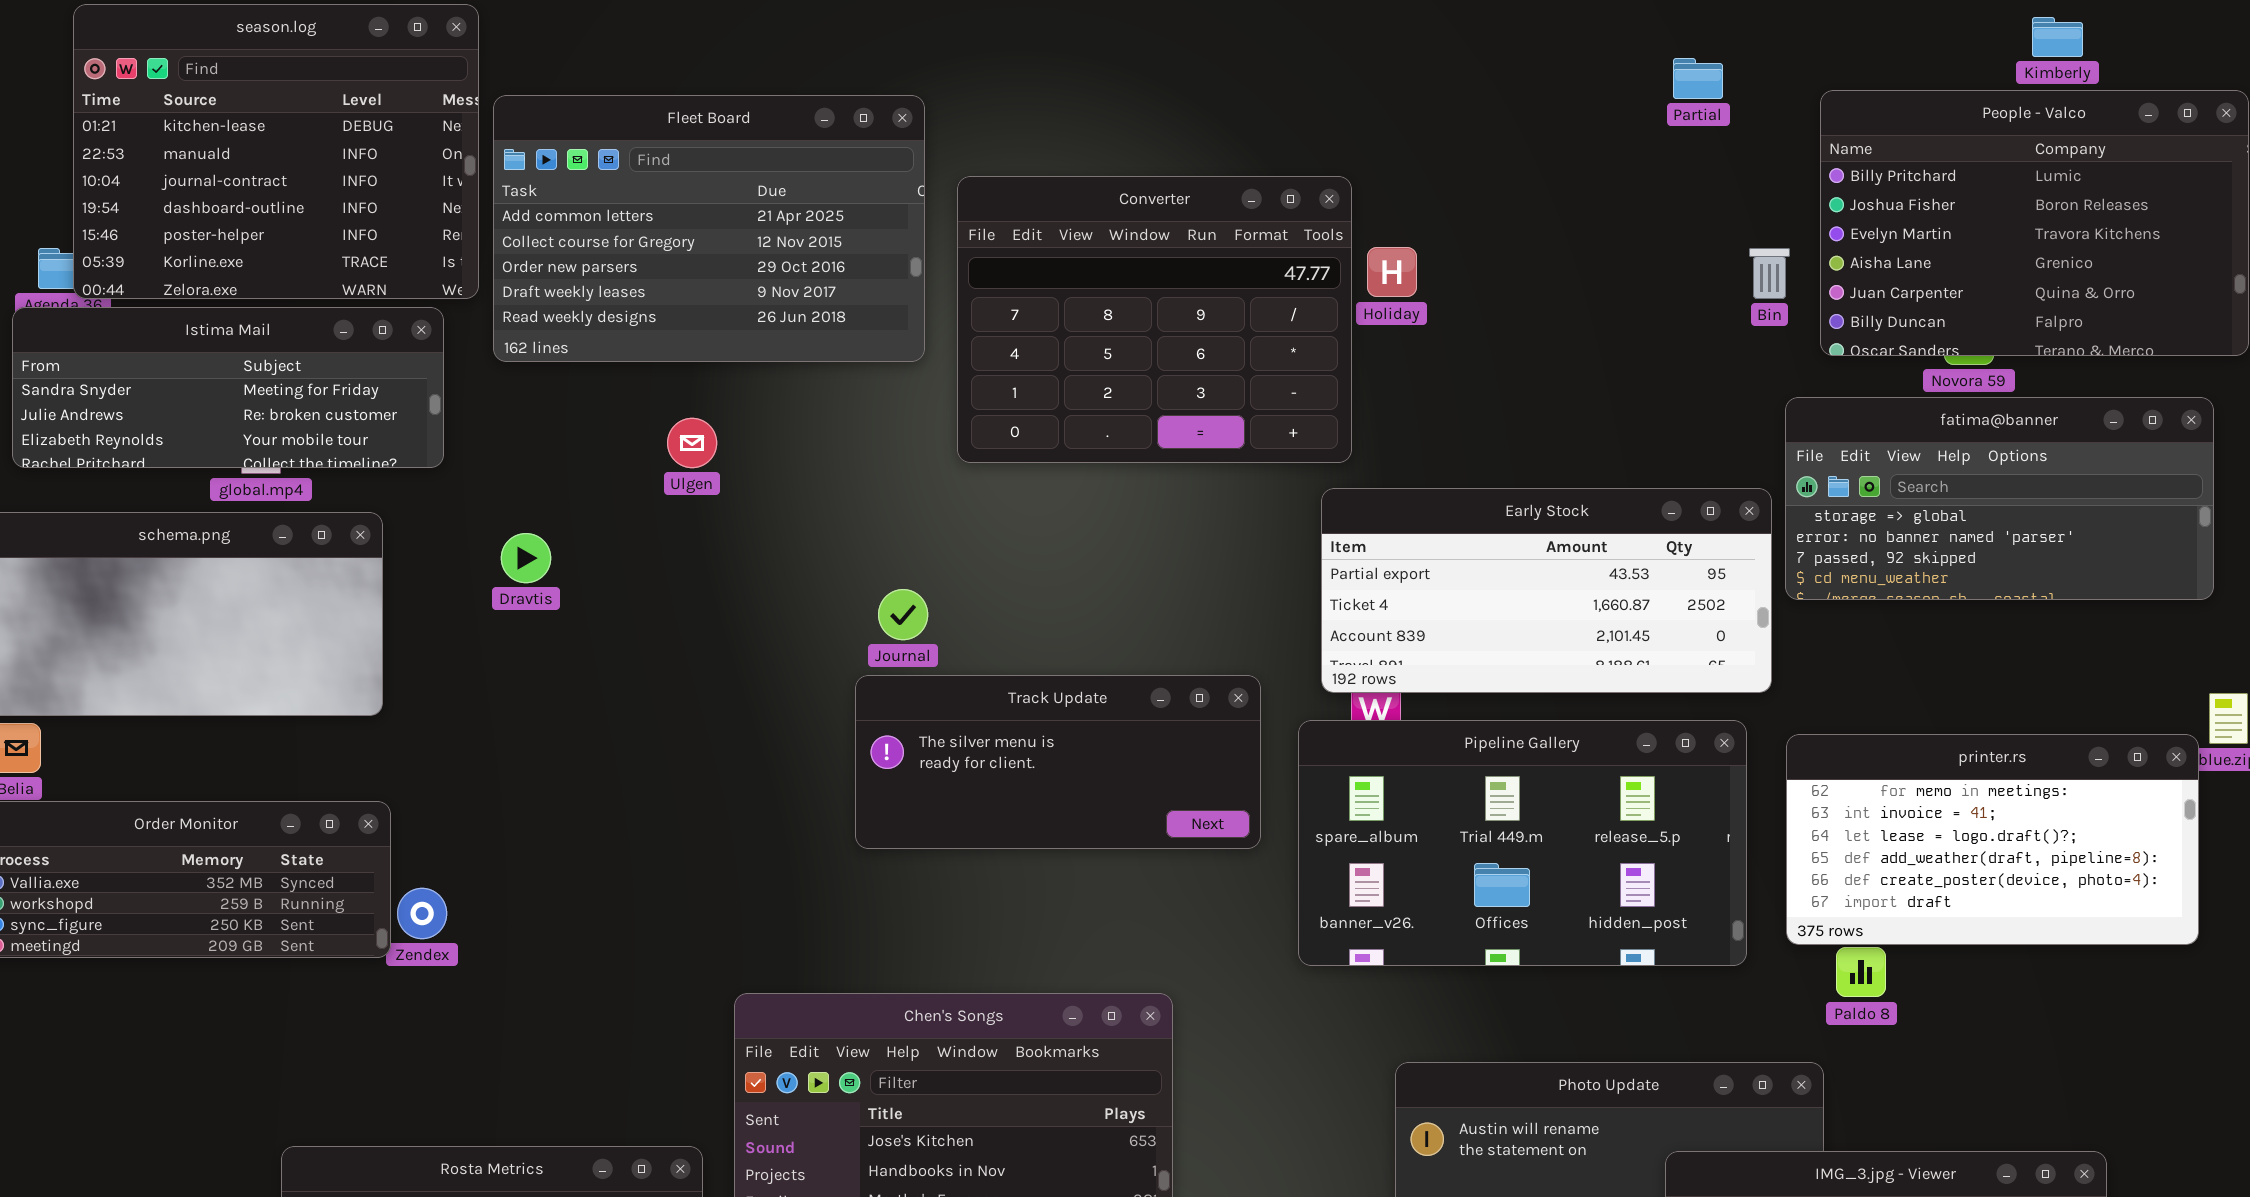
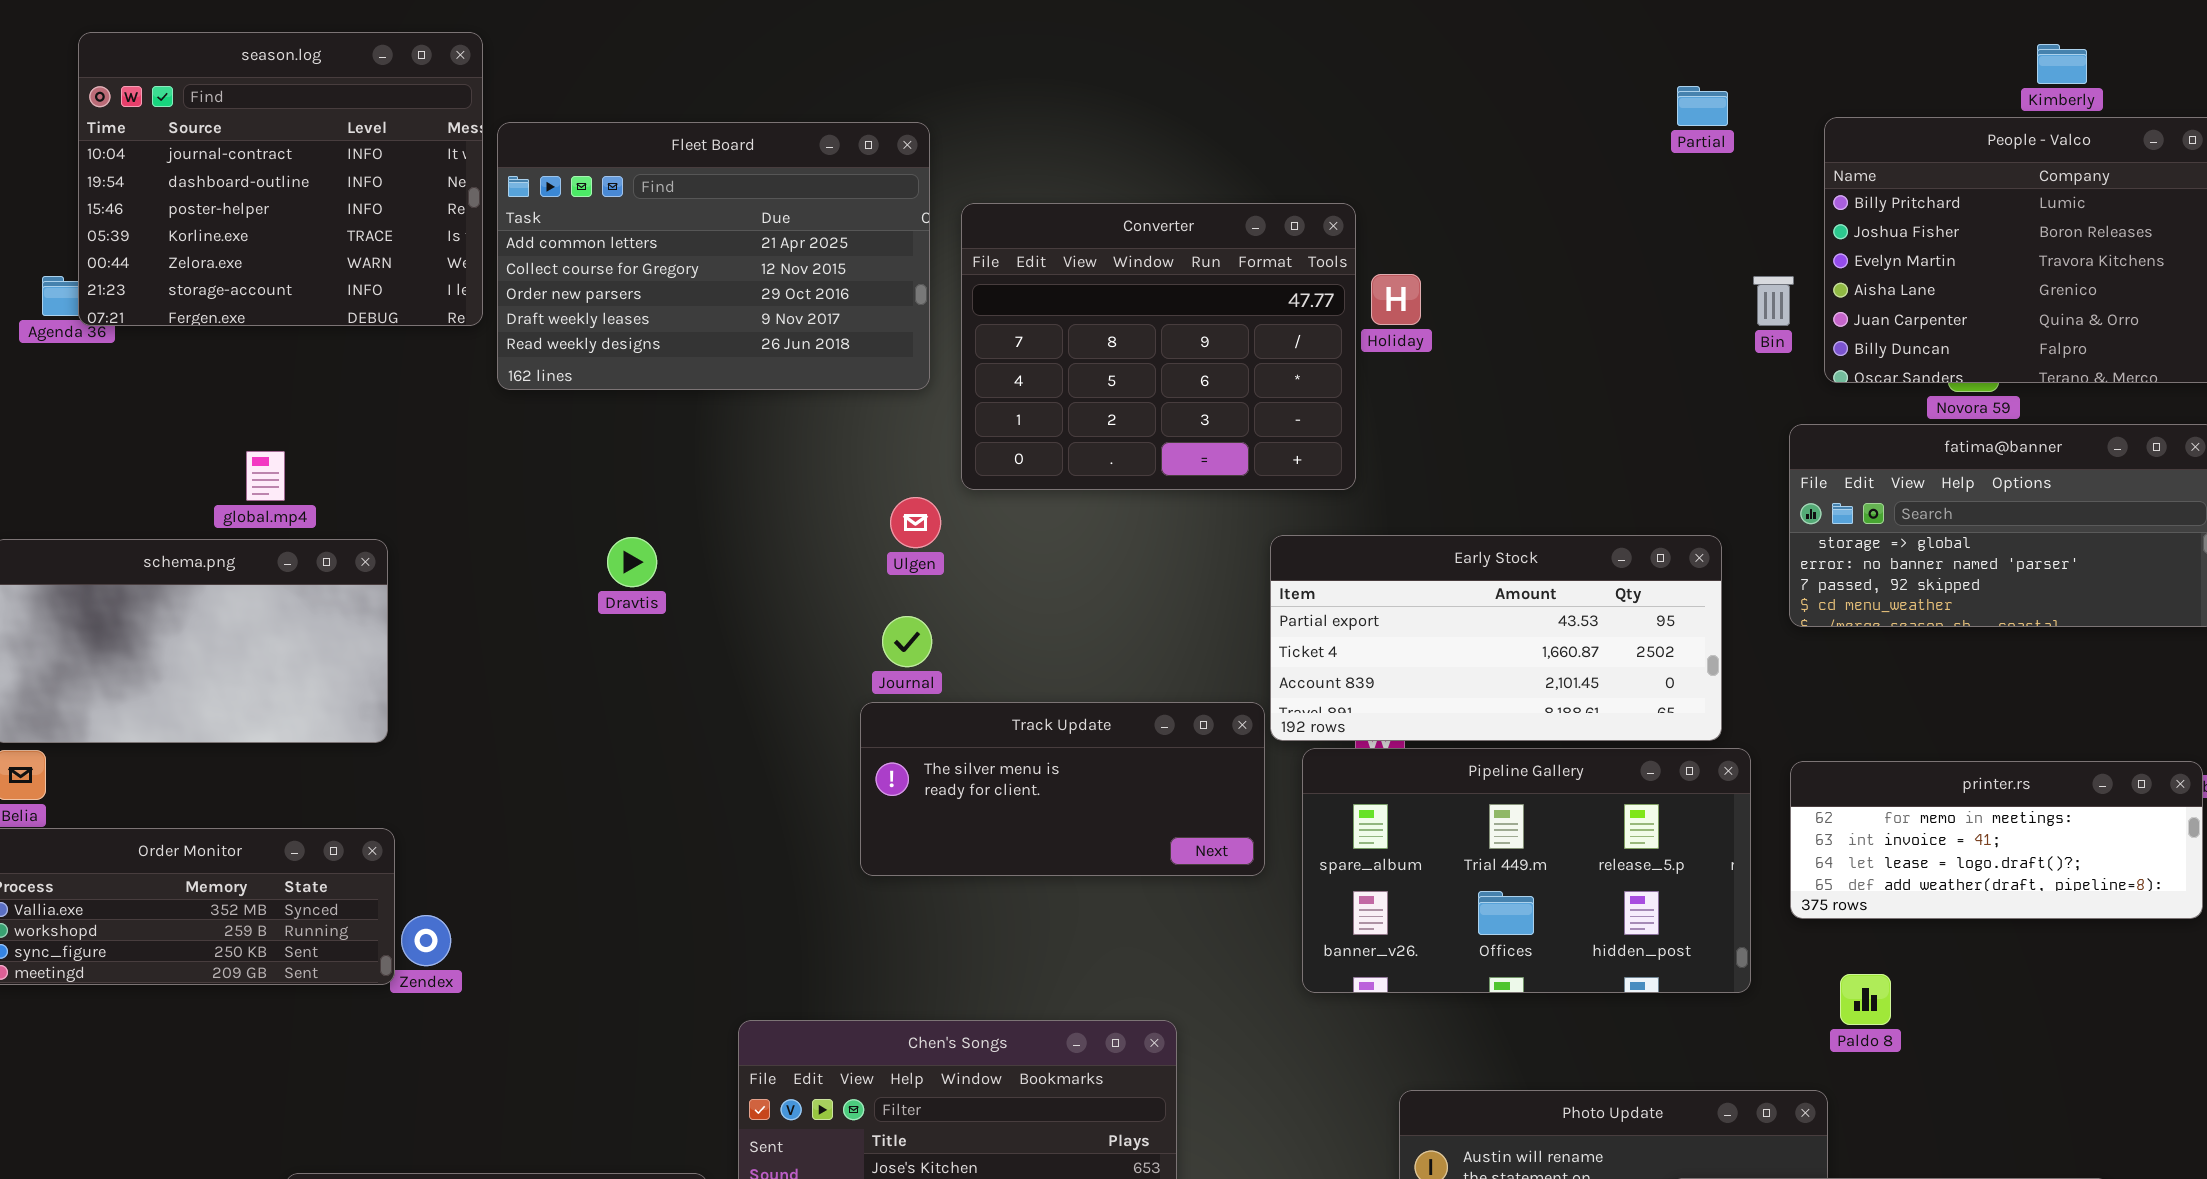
season.log: [73,4,479,299] -> [78,32,483,326], scrolled down 2 rows
Istima Mail: [12,307,444,468] -> none, closed
Ulgen: [667,418,717,468] -> [890,497,941,548], moved
Early Stock: [1321,488,1772,693] -> [1270,535,1722,741], moved
Dravtis: [501,533,551,583] -> [607,537,657,587], moved
printer.rs: [1786,734,2199,945] -> [1790,761,2203,919], resized

